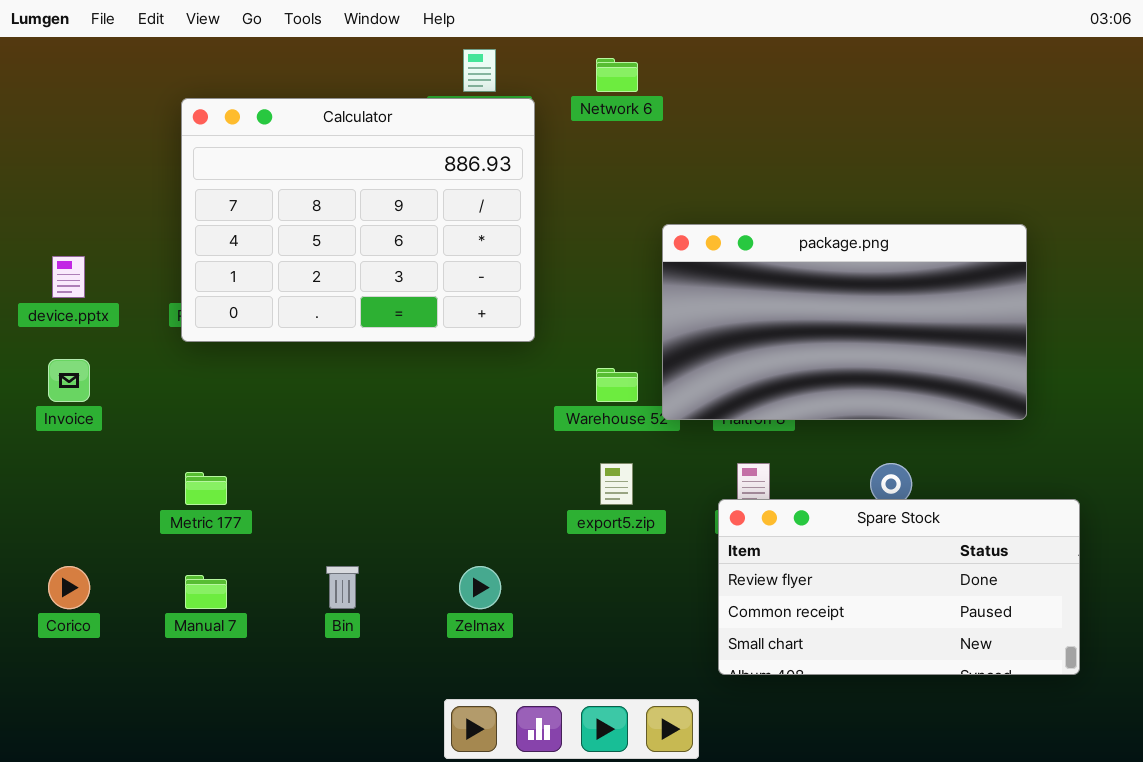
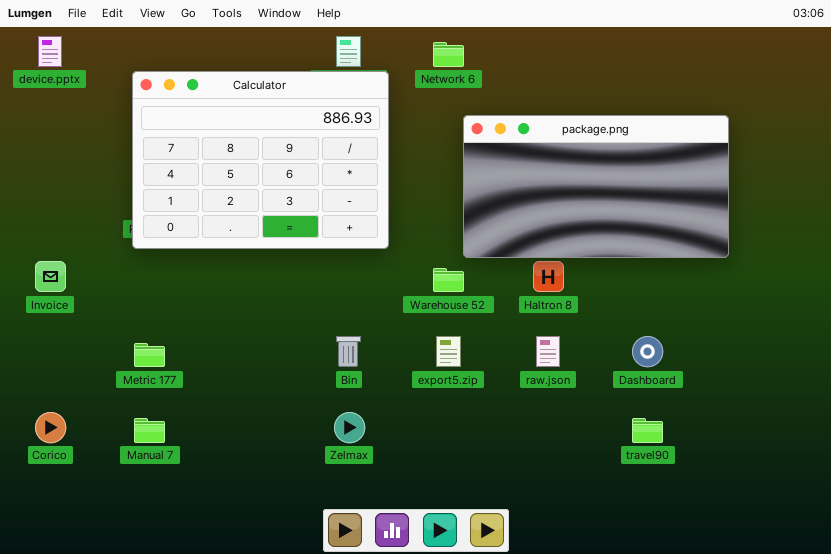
package.png: [662,224,1027,420] -> [463,115,729,258], moved
device.pptx: [52,256,85,298] -> [38,36,62,67], moved
Spare Stock: [718,499,1080,675] -> none, closed
Bin: [326,566,359,609] -> [336,336,361,367], moved

